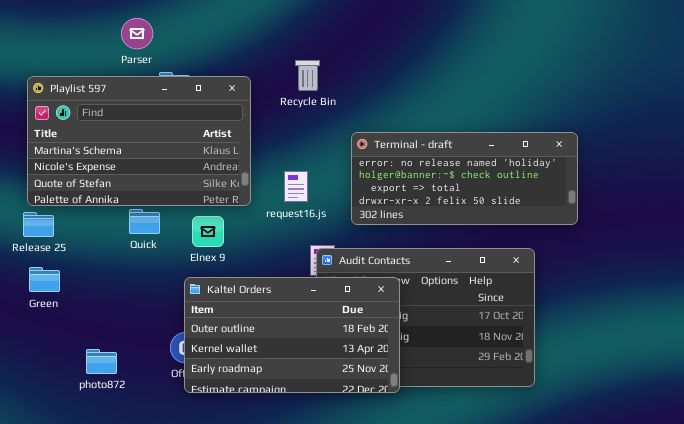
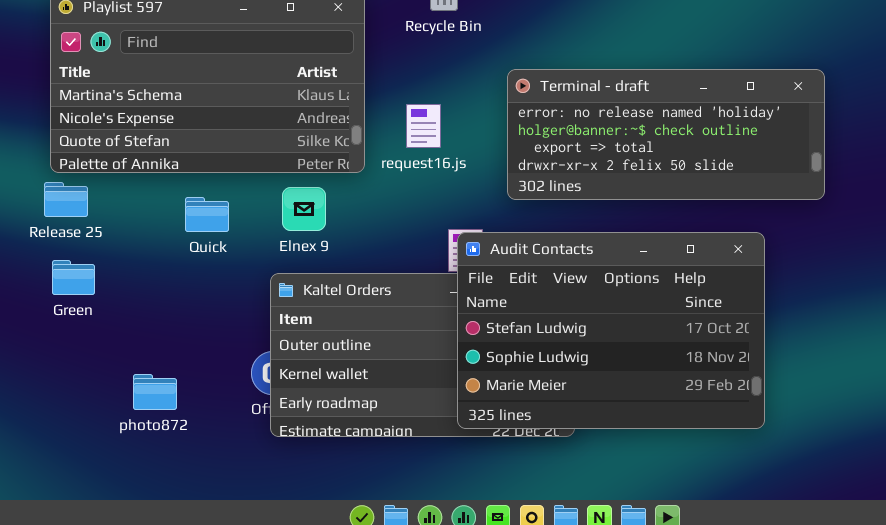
request16.js: [284,171,308,202] -> [406,104,441,148], moved
Quick: [129,209,160,234] -> [185,197,229,232], moved
Audit Contacts: [316,248,535,387] -> [457,232,765,429], raised

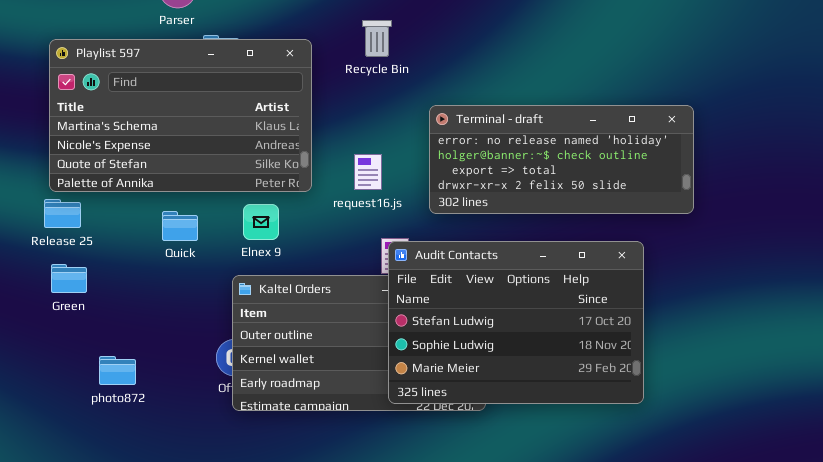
request16.js: [406,104,441,148] -> [354,154,382,190], moved
photo872: [133,374,177,410] -> [99,356,136,385], moved

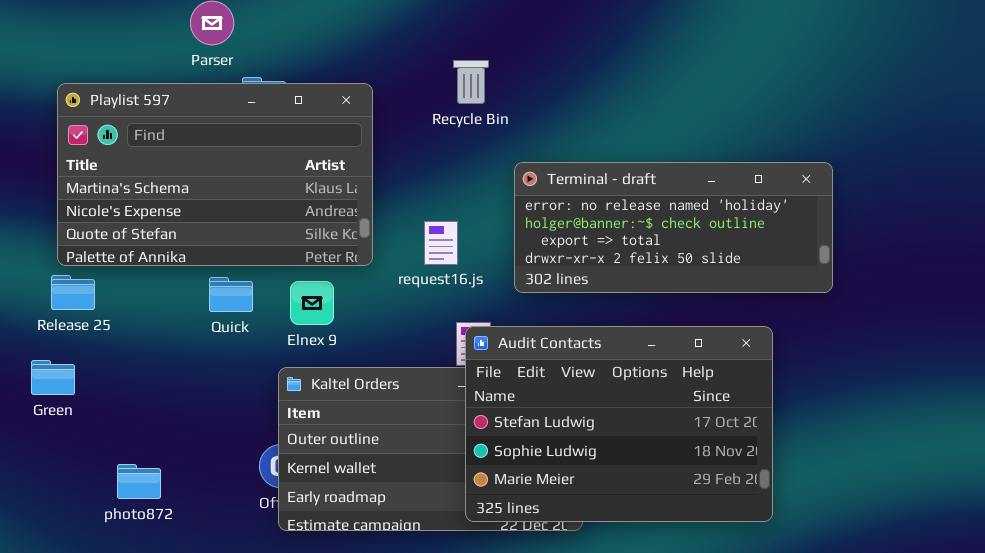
Recycle Bin: [362,20,392,57] -> [453,60,489,104], moved
Quick: [162,211,198,241] -> [209,277,253,312], moved
Green: [51,264,87,293] -> [31,360,75,395], moved

